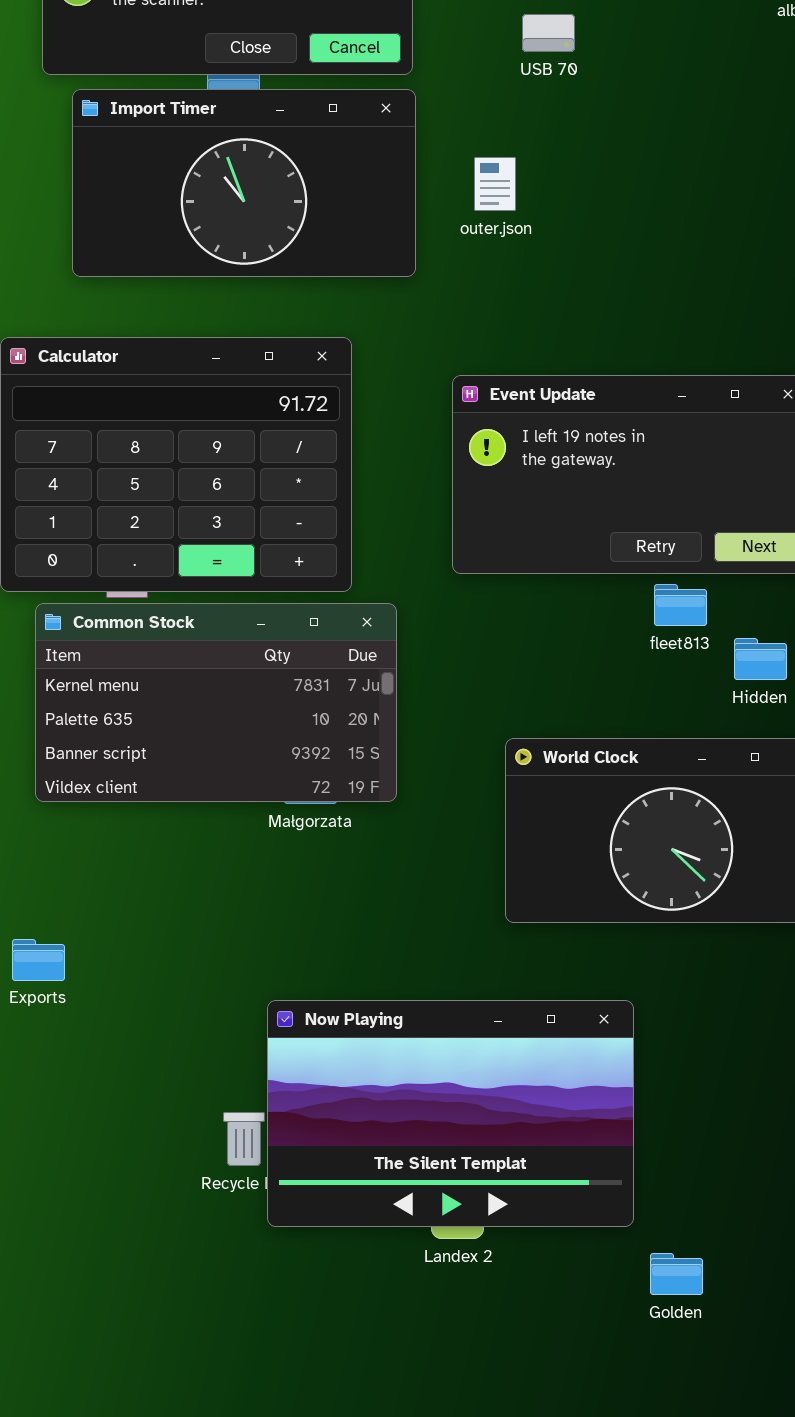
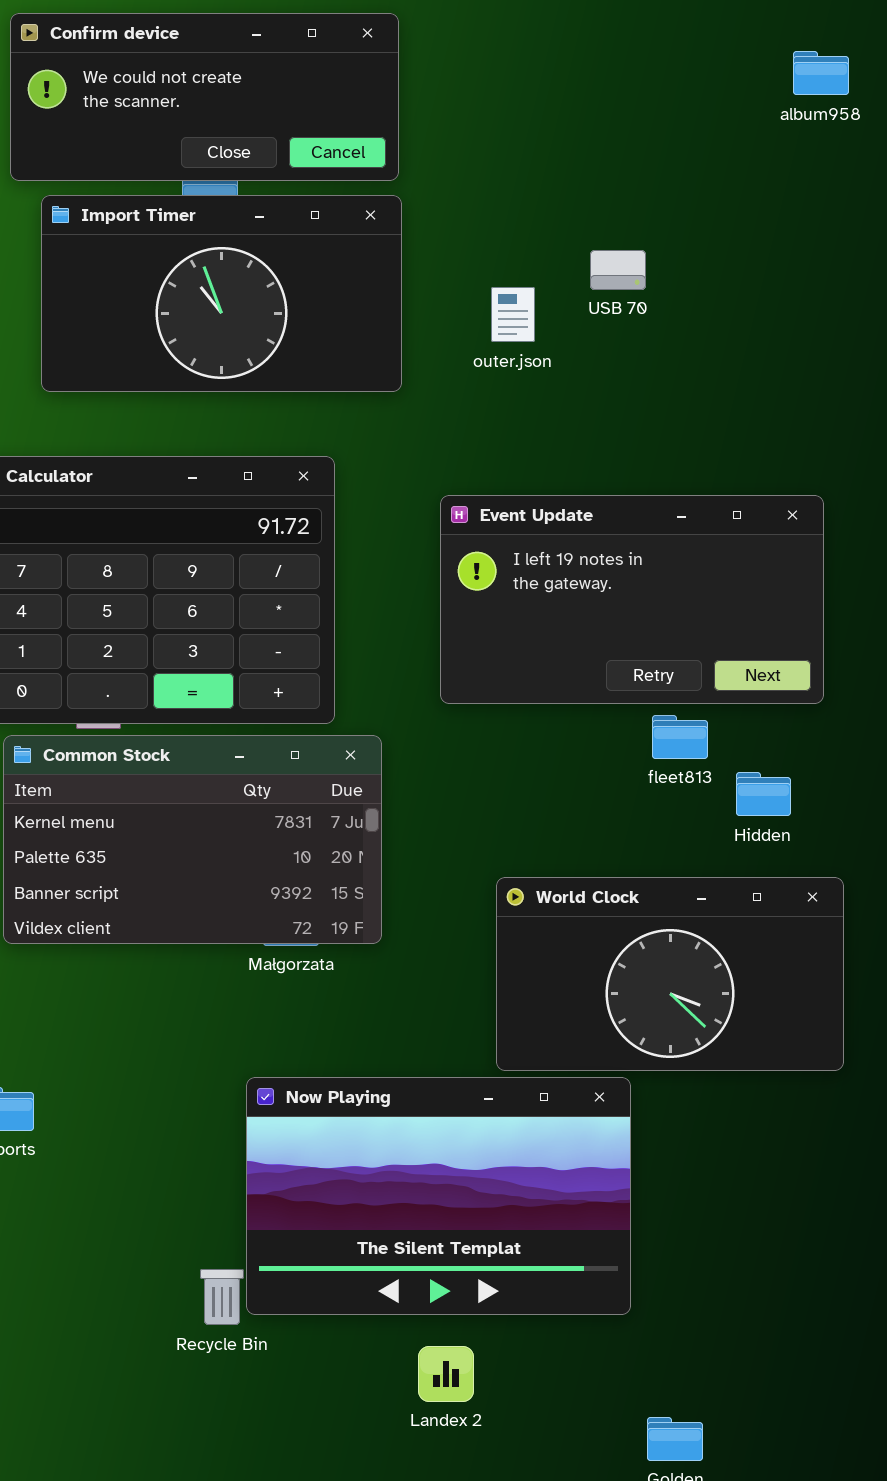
USB 70: [522,14,575,52] -> [590,250,646,290], moved
outer.json: [474,157,516,211] -> [491,287,535,342], moved
Now Playing: [267,1000,634,1227] -> [246,1077,631,1315], moved

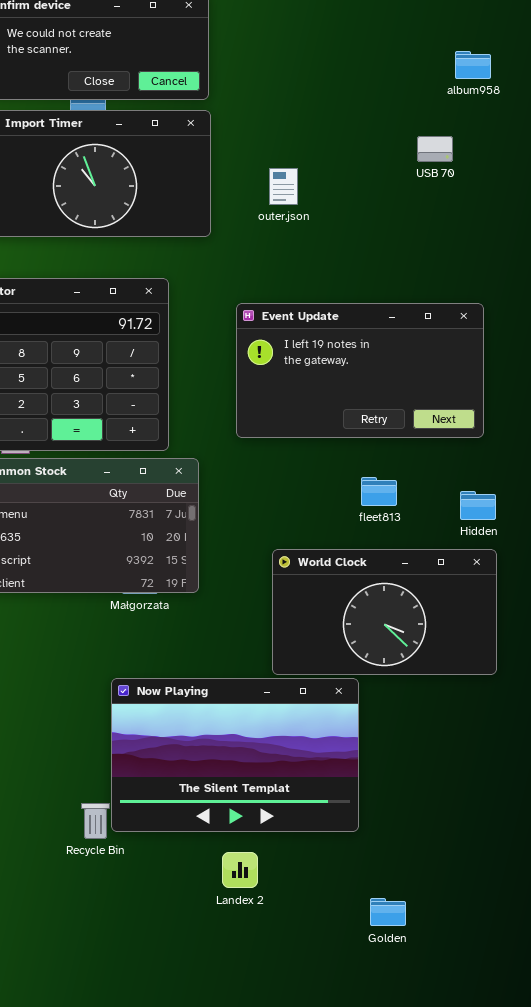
album958: [793,51,849,95] -> [455,51,491,79], moved
USB 70: [590,250,646,290] -> [417,136,453,162], moved
fleet813: [652,715,708,759] -> [361,477,397,506], moved
Hidden: [736,772,791,816] -> [460,491,496,520], moved

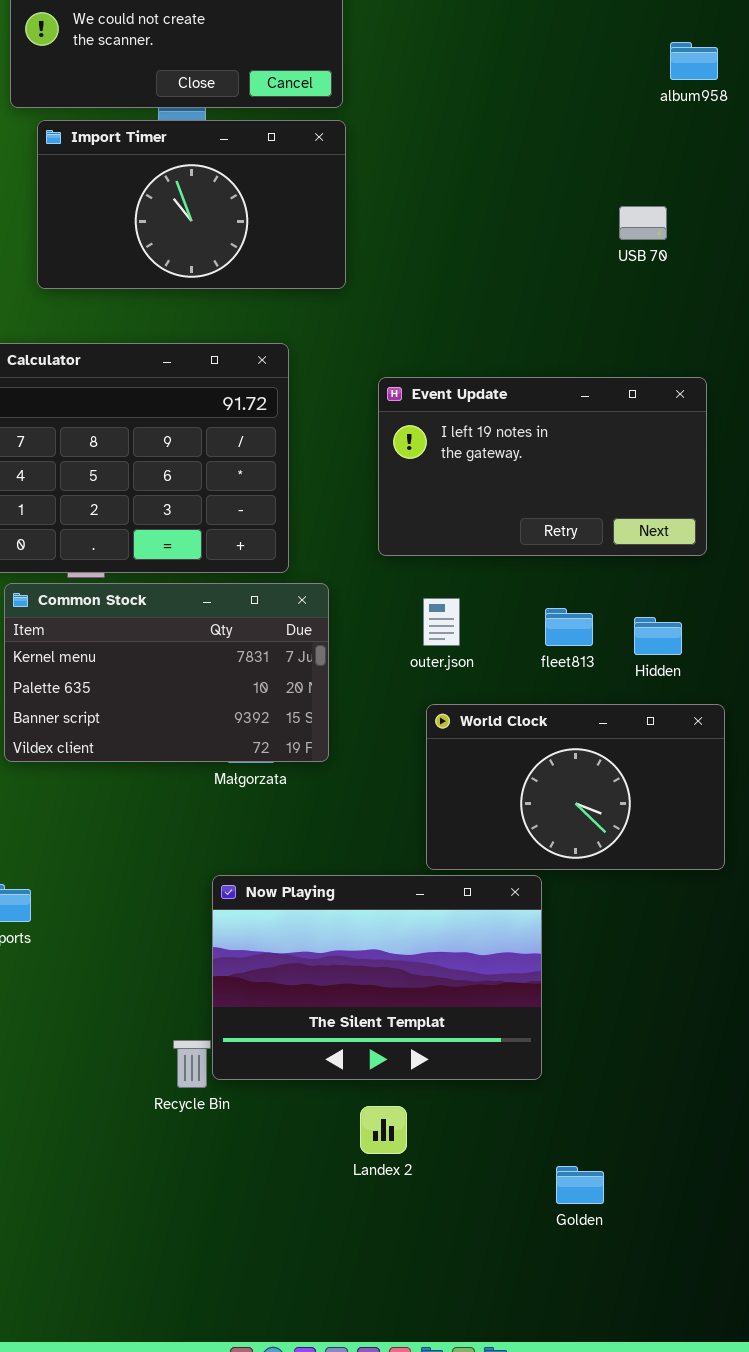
USB 70: [417,136,453,162] -> [619,206,667,240], moved
outer.json: [269,168,298,205] -> [423,598,460,646], moved
Hidden: [460,491,496,520] -> [634,617,682,655], moved

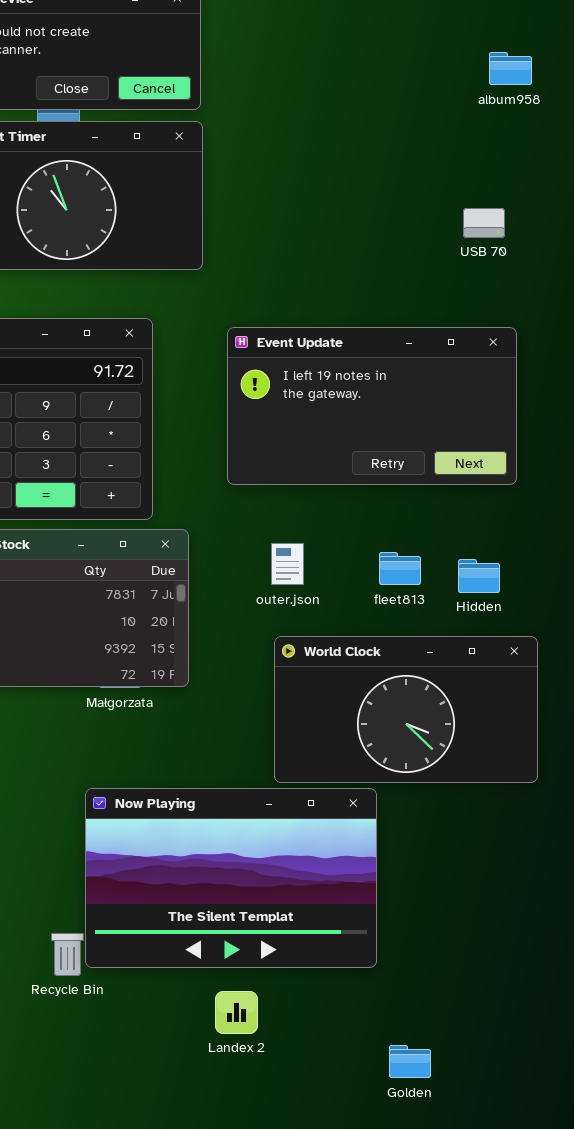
USB 70: [619,206,667,240] -> [463,208,505,238], moved
Event Update: [378,377,707,556] -> [227,327,517,485], moved

